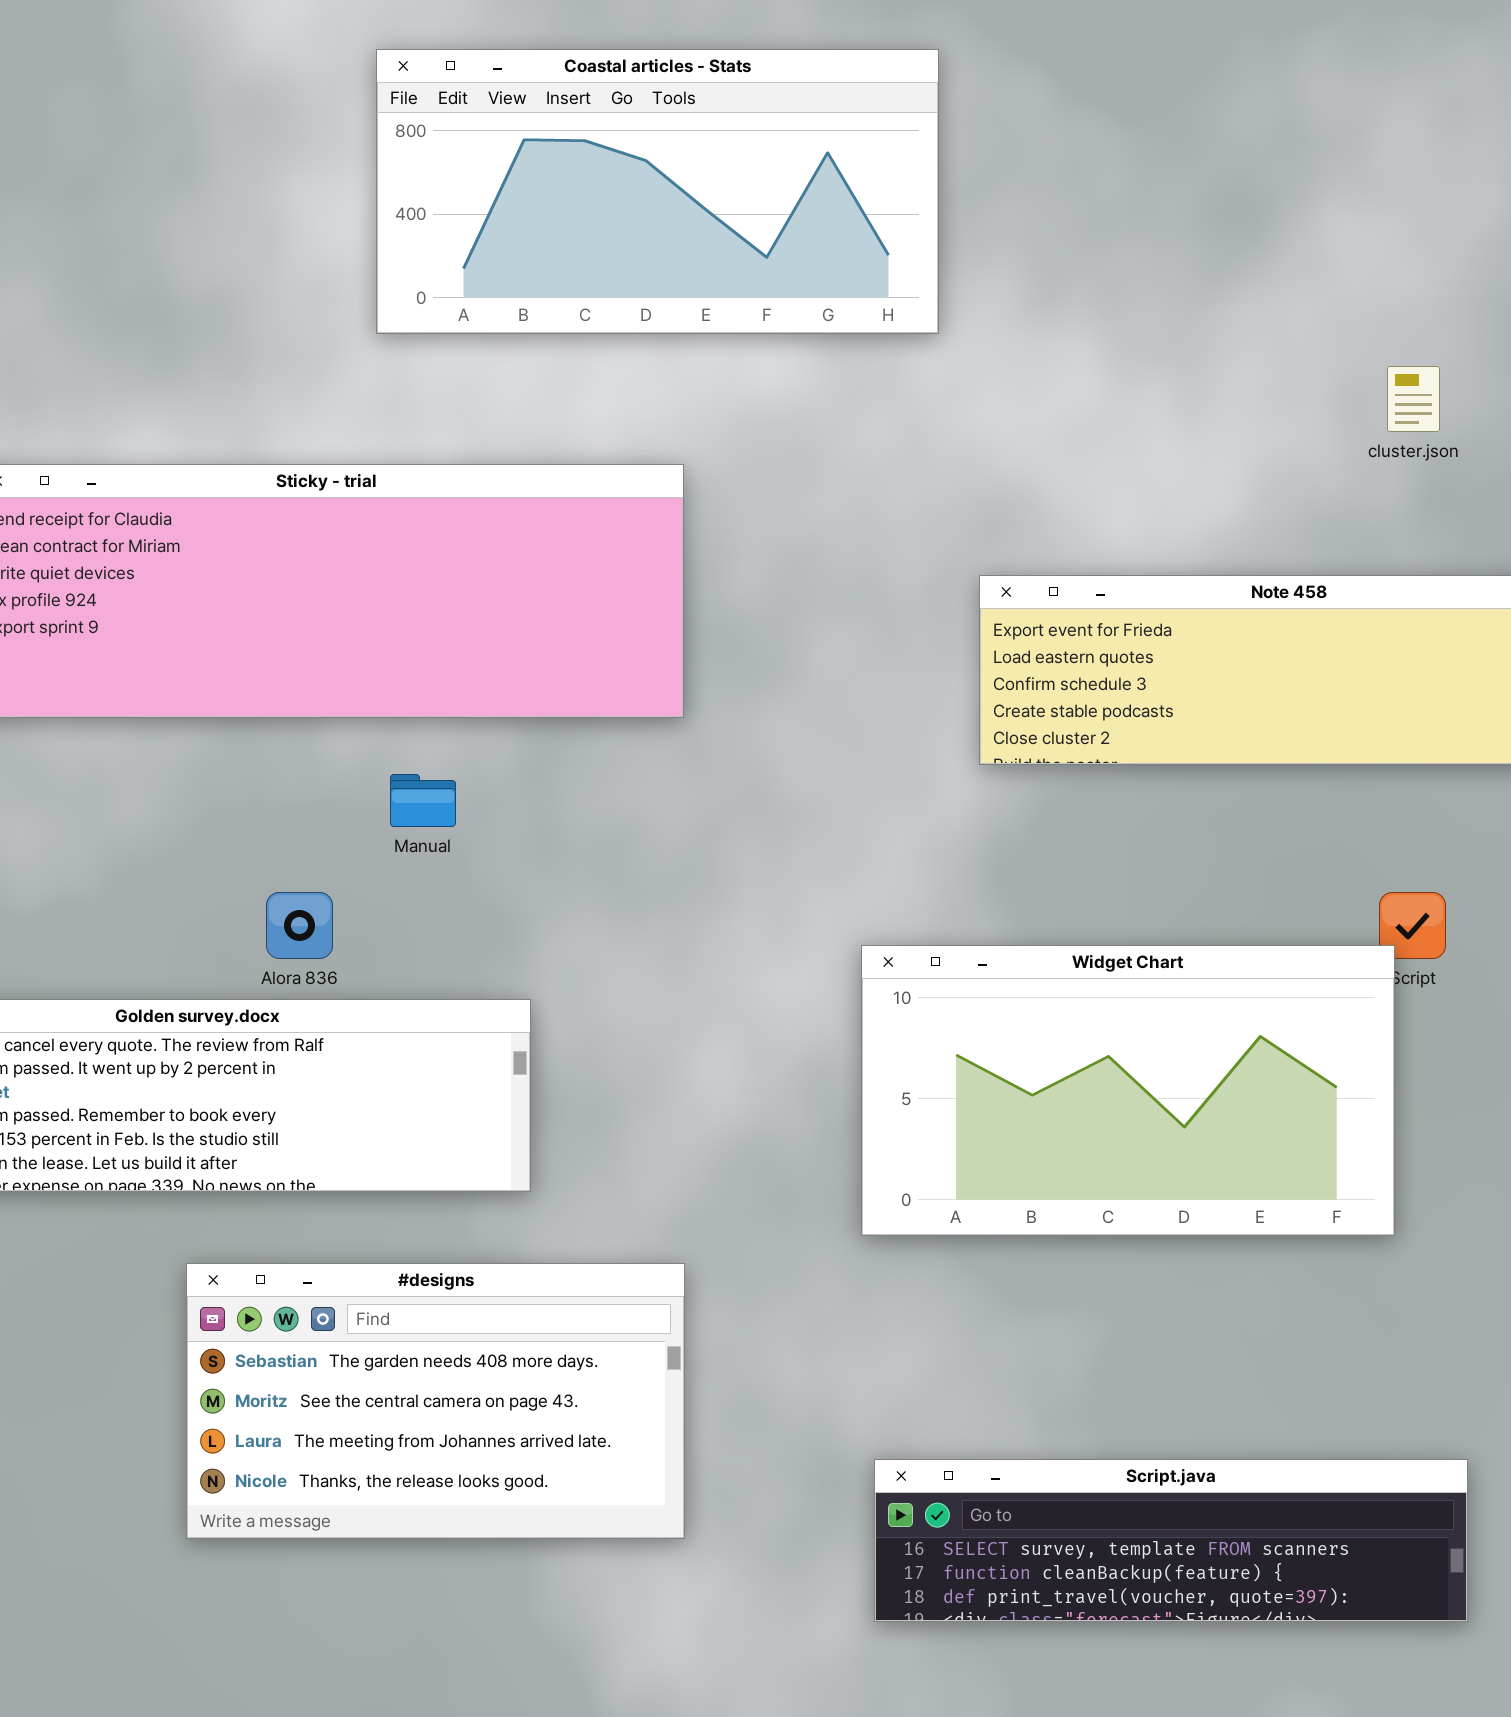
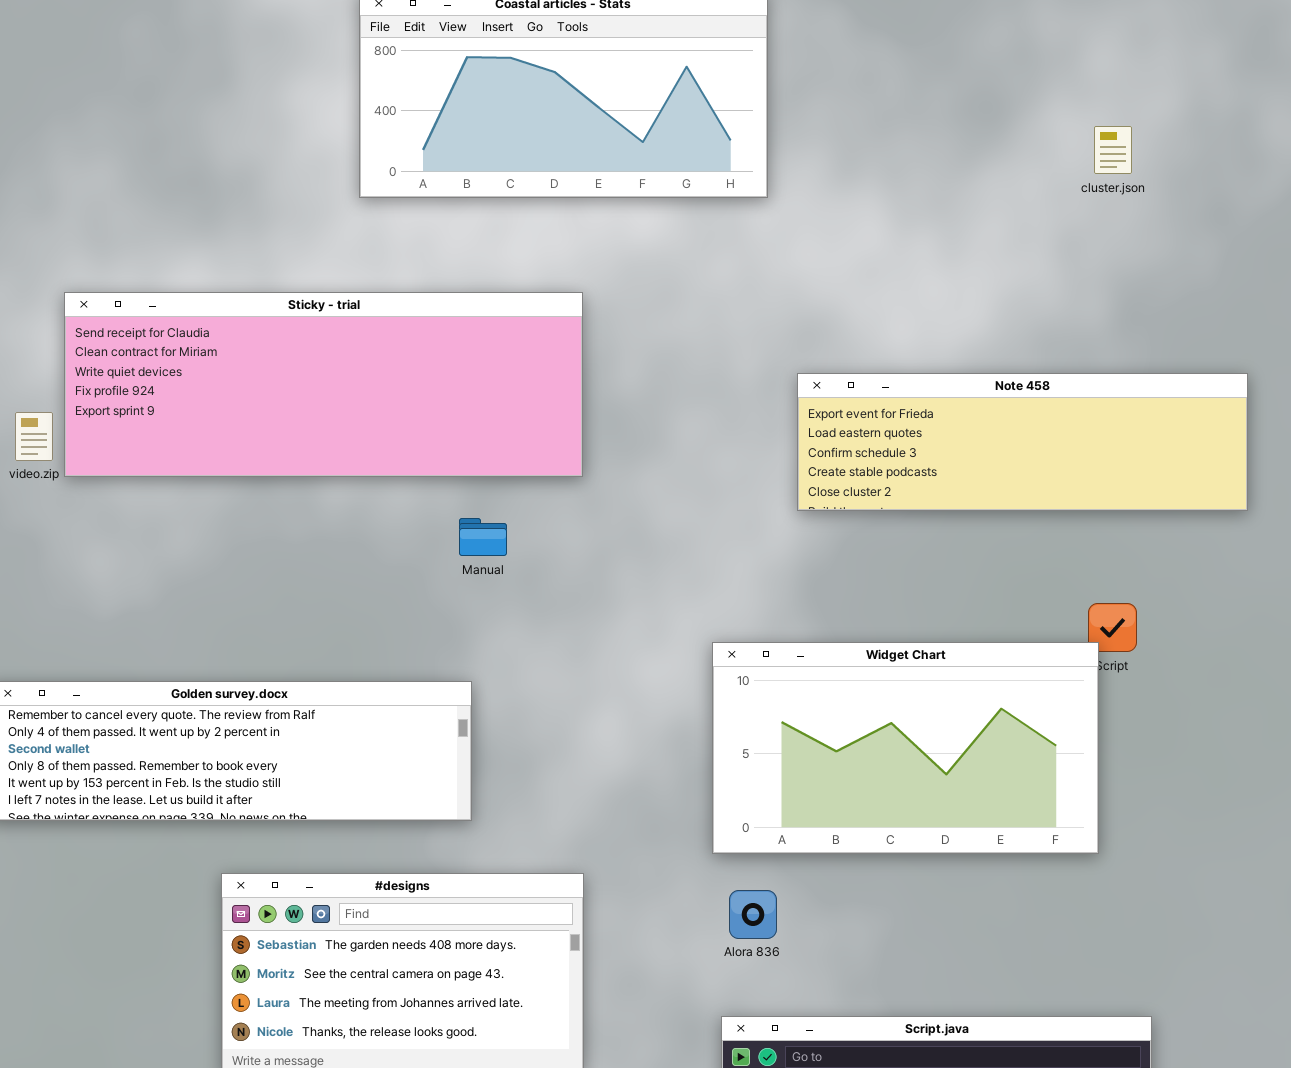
cluster.json: [1387,366,1440,432] -> [1094,126,1132,174], moved
Manual: [390,774,456,827] -> [459,518,507,556], moved
Alora 836: [266,892,333,959] -> [729,890,777,939], moved

